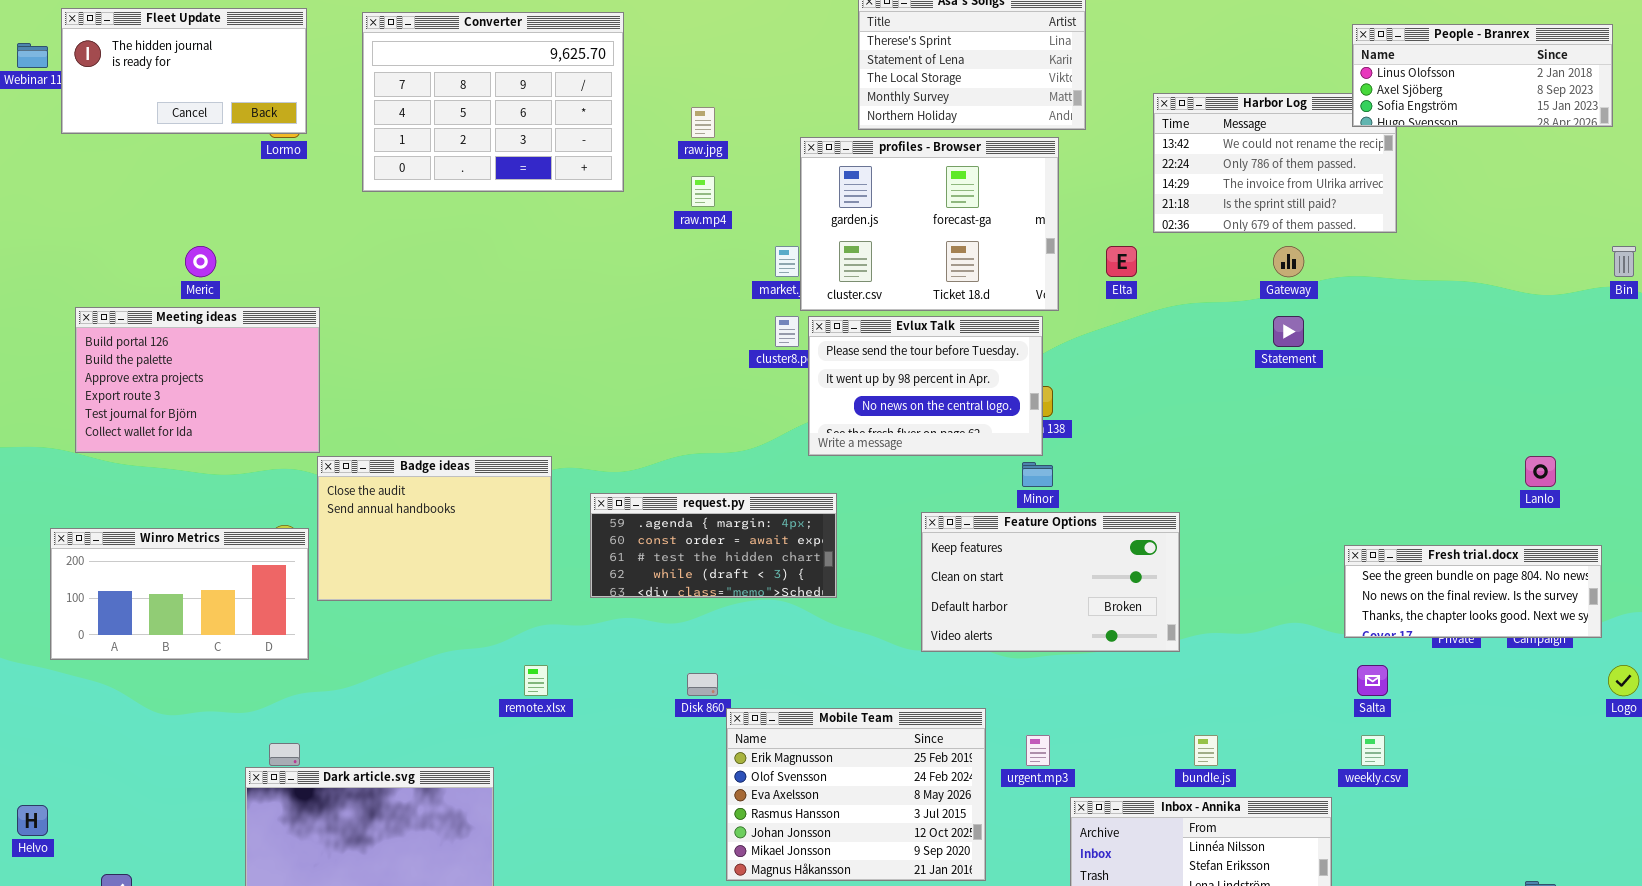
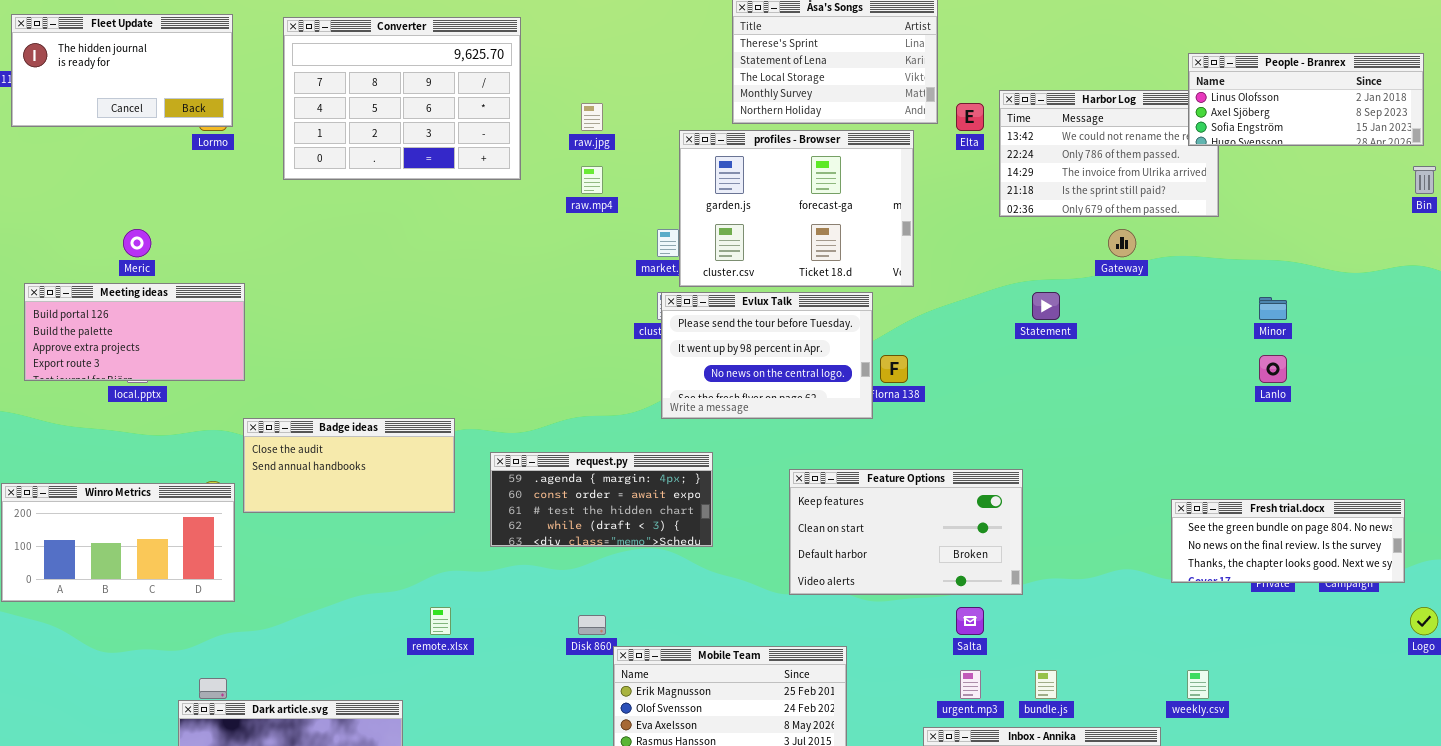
People - Branrex: [1352,24,1613,127] -> [1188,53,1424,146], moved
Elta: [1106,246,1137,277] -> [956,103,984,131], moved
Bin: [1612,246,1636,277] -> [1413,166,1436,194], moved
Meeting ideas: [75,307,320,453] -> [24,283,245,381], resized
Evlux Talk: [808,316,1043,456] -> [661,292,873,419], moved
Statement: [1273,316,1304,347] -> [1032,292,1060,320], moved
Badge ideas: [317,456,552,601] -> [243,418,455,513], resized
Lanlo: [1525,456,1556,487] -> [1259,355,1287,383], moved
Minor: [1022,462,1053,487] -> [1259,297,1287,320], moved
Salta: [1357,665,1388,696] -> [956,607,984,635], moved
urgent.mp3: [1026,735,1050,766] -> [960,670,981,699], moved

